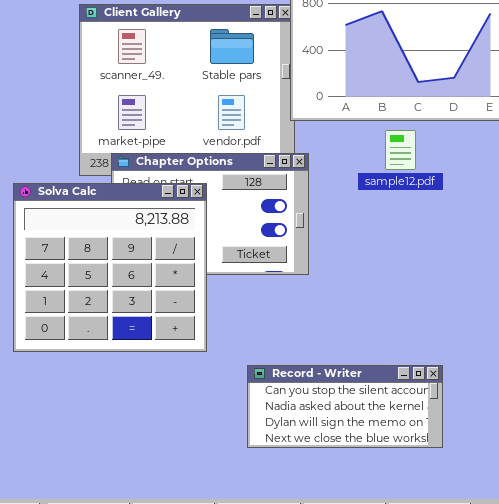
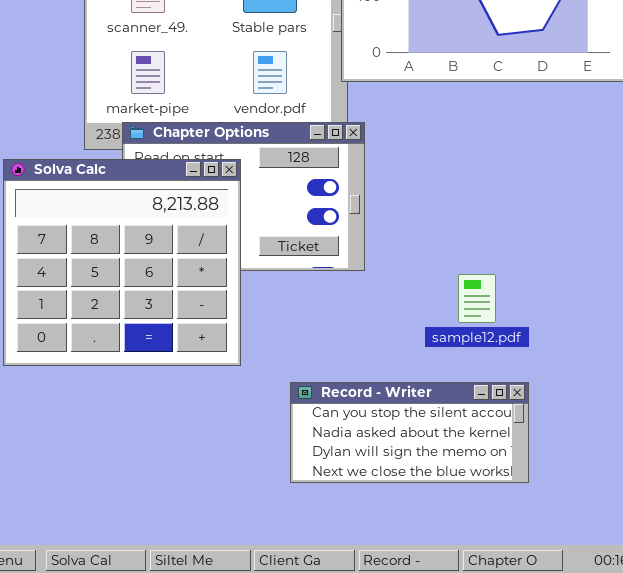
sample12.pdf: [385,130,416,170] -> [458,274,496,323], moved

